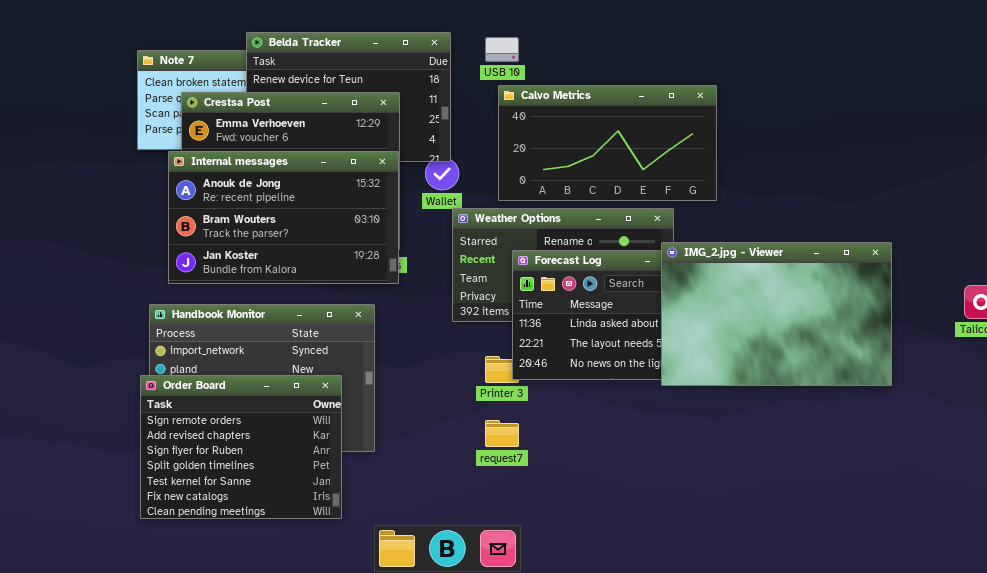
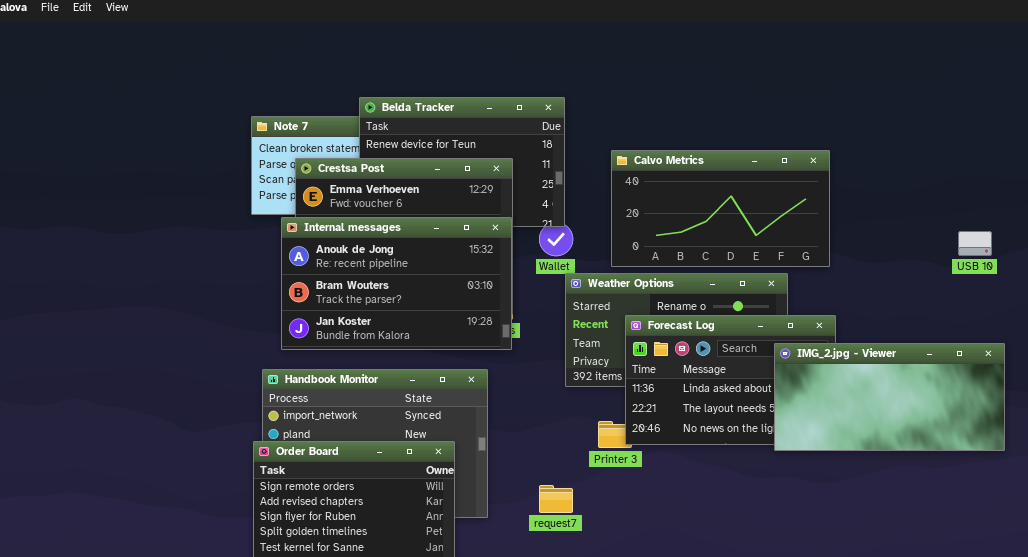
USB 10: [485,37,519,62] -> [958,231,992,256], moved
IMG_2.jpg - Viewer: [661,242,892,386] -> [774,343,1005,451], resized
request7: [485,420,519,447] -> [539,485,573,513], moved

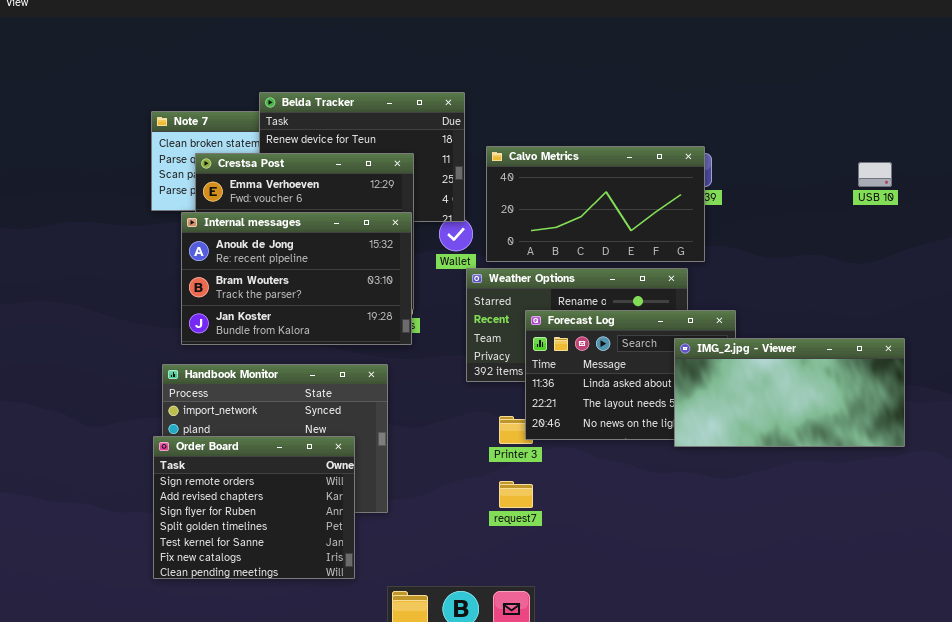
Calvo Metrics: [611,150,830,267] -> [486,146,705,262], moved
USB 10: [958,231,992,256] -> [858,162,892,187], moved
request7: [539,485,573,513] -> [499,481,533,508], moved

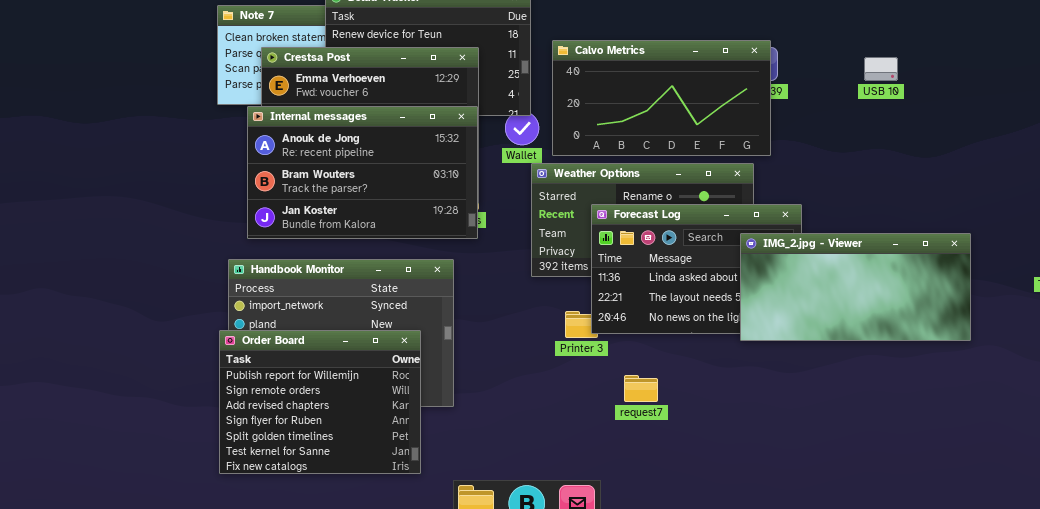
USB 10: [858,162,892,187] -> [864,57,898,81], moved
Order Board: [153,436,355,579] -> [219,330,421,474], scrolled up 1 row
request7: [499,481,533,508] -> [624,375,658,402], moved

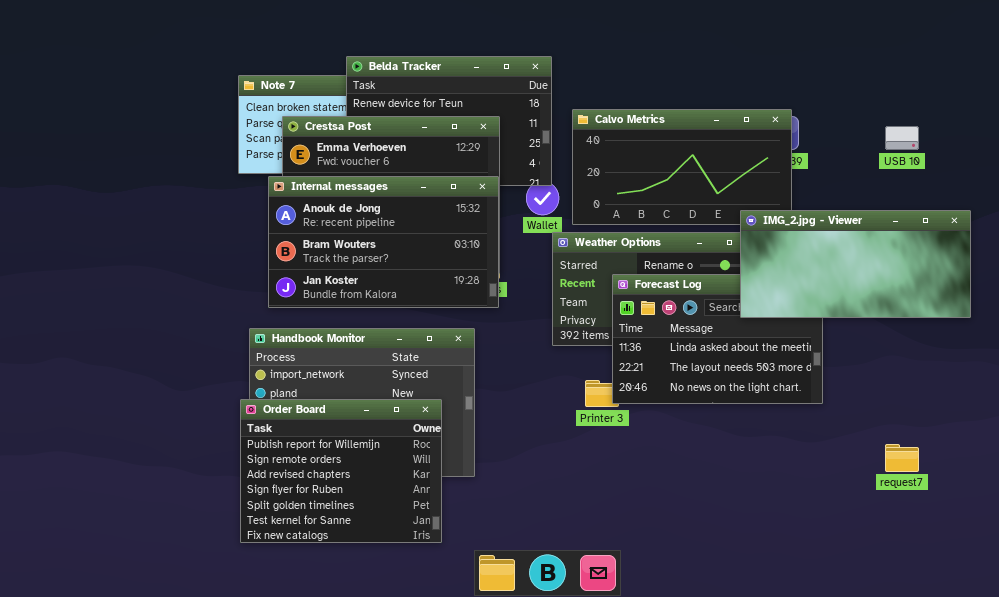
IMG_2.jpg - Viewer: [740,233,971,341] -> [740,210,971,318], moved
request7: [624,375,658,402] -> [885,444,919,472], moved

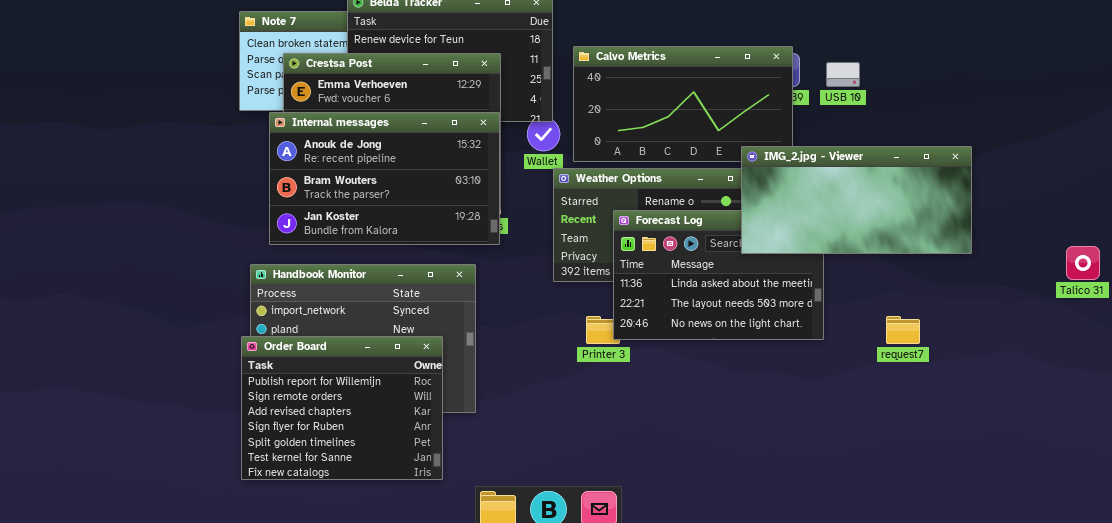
USB 10: [885,126,919,150] -> [826,62,860,87], moved
request7: [885,444,919,472] -> [886,316,920,344], moved

